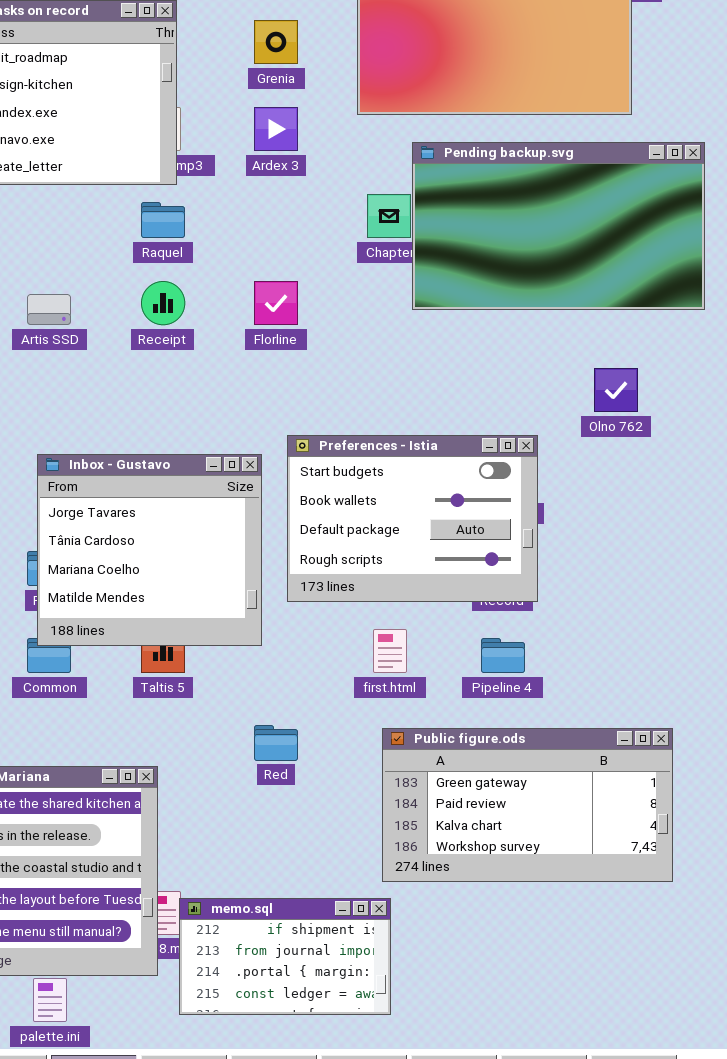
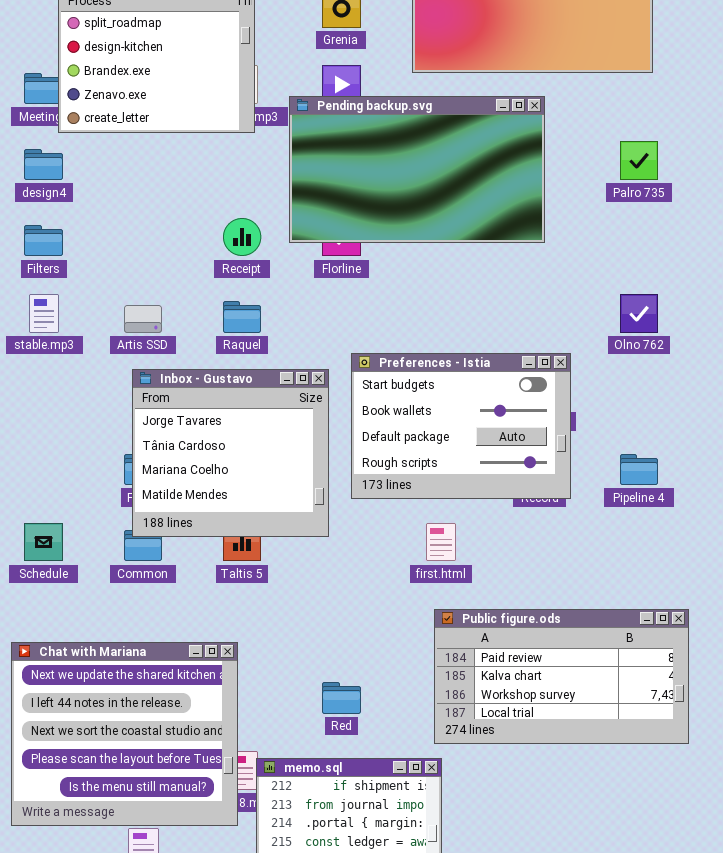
Pending backup.svg: [412,142,705,310] -> [289,96,545,243], moved
Raquel: [141,202,185,238] -> [223,301,261,333], moved
Artis SSD: [27,294,71,325] -> [124,305,162,333], moved
Pipeline 4: [481,638,525,673] -> [620,454,658,485], moved
Red: [254,725,298,761] -> [322,682,361,714], moved
Public figure.ods: [382,728,673,882] -> [434,609,689,744], scrolled down 1 row

